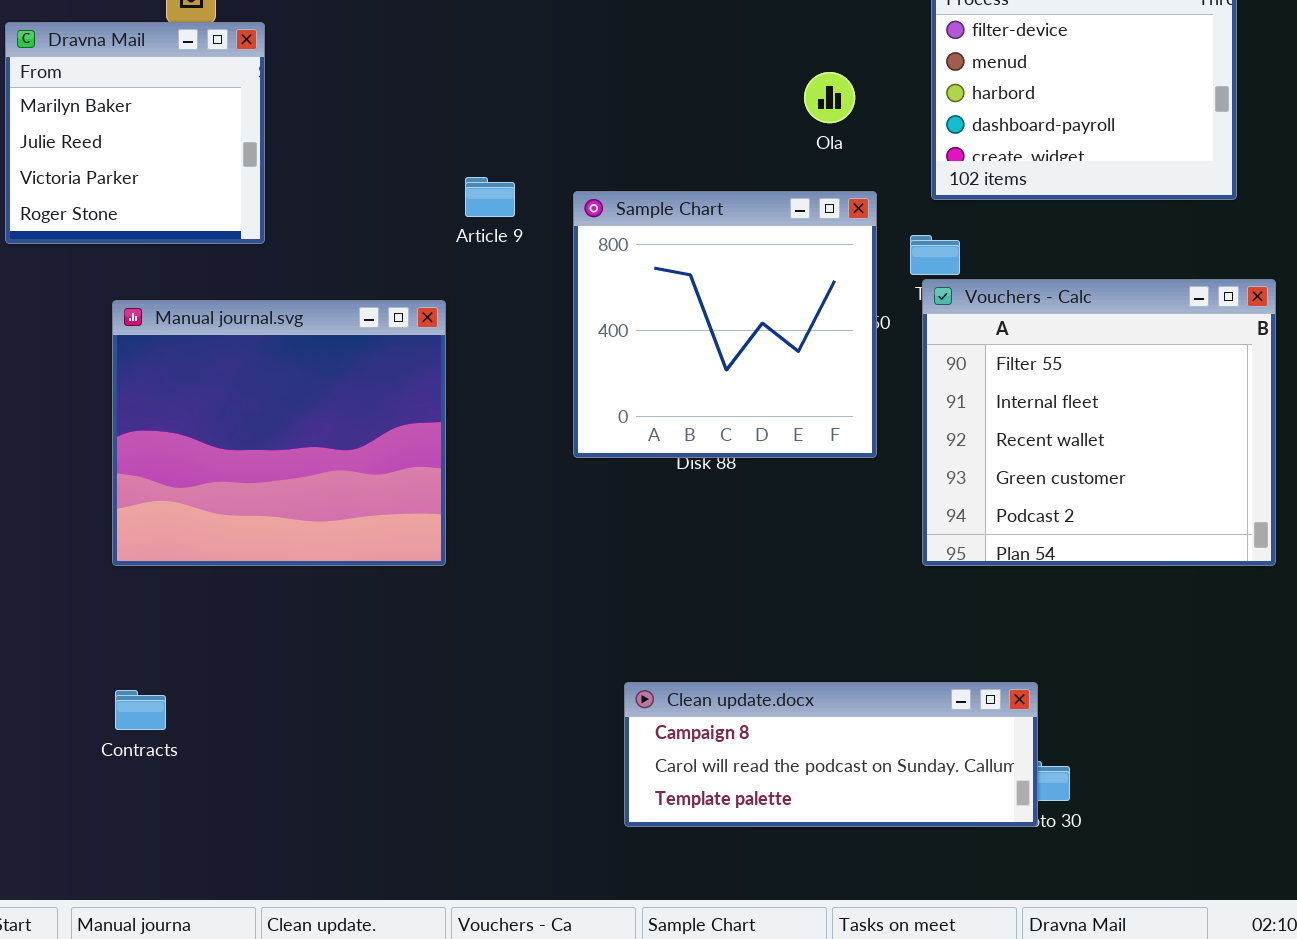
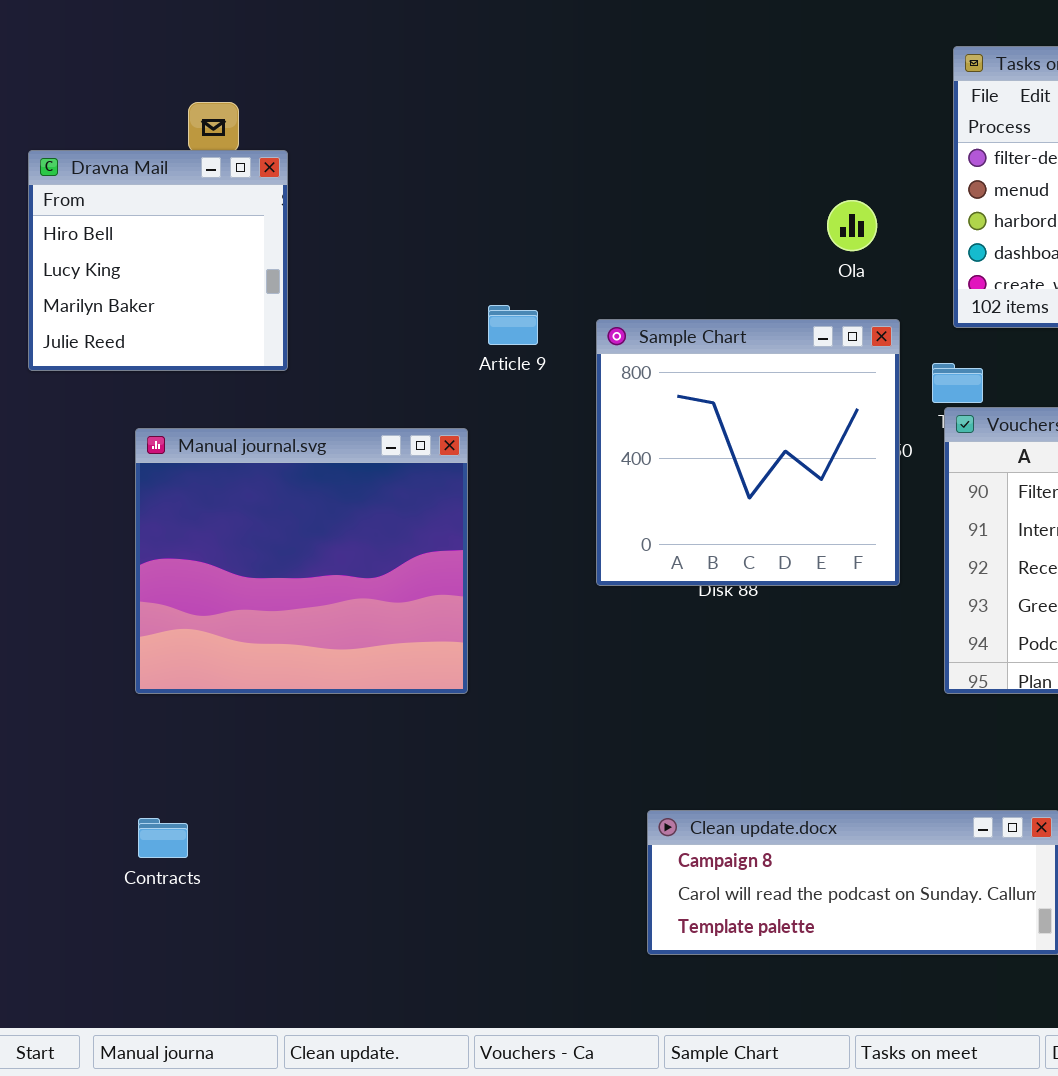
Dravna Mail: [5,22,265,244] -> [28,150,288,371], scrolled up 2 rows

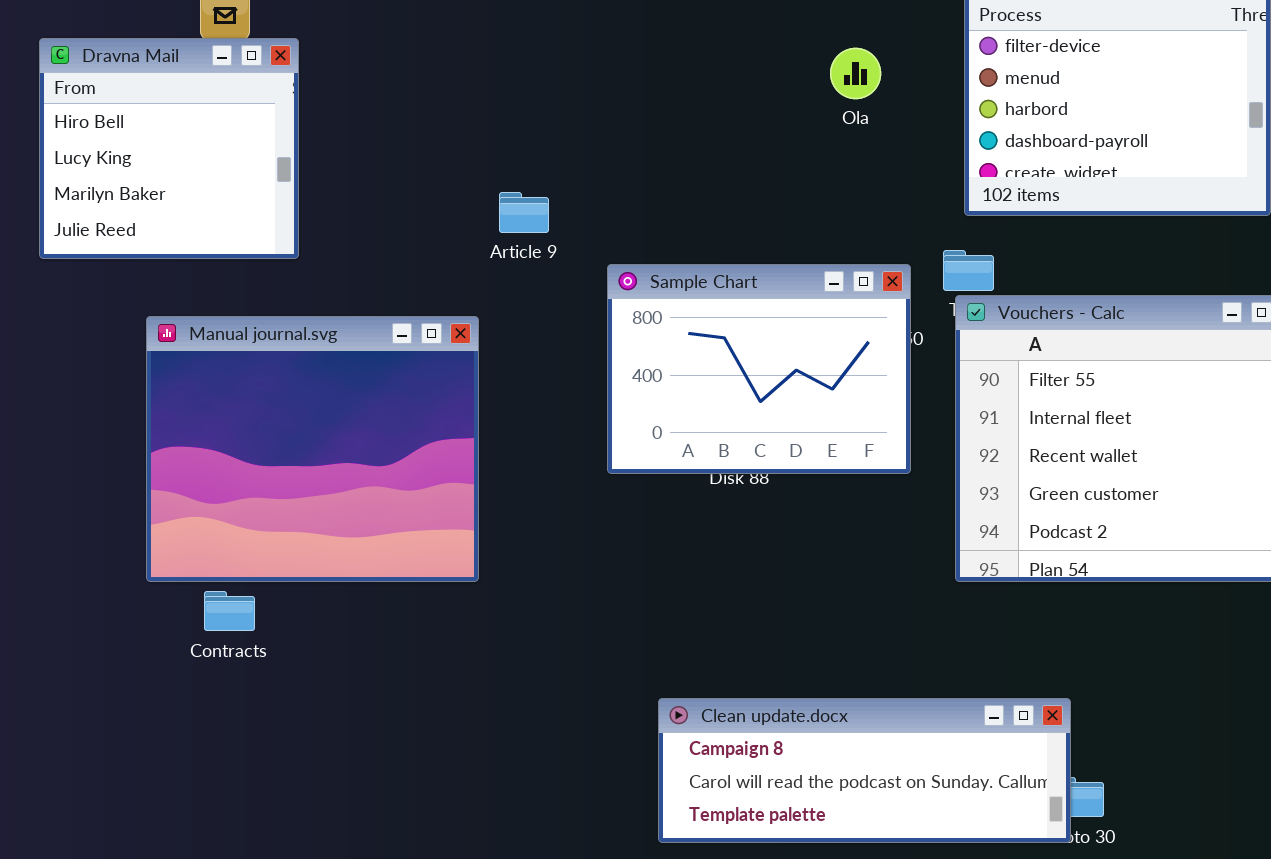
Ola: [827,200,877,251] -> [830,48,881,99], moved
Sample Chart: [596,319,900,586] -> [607,264,911,474], resized
Contracts: [138,818,188,858] -> [204,591,255,631], moved

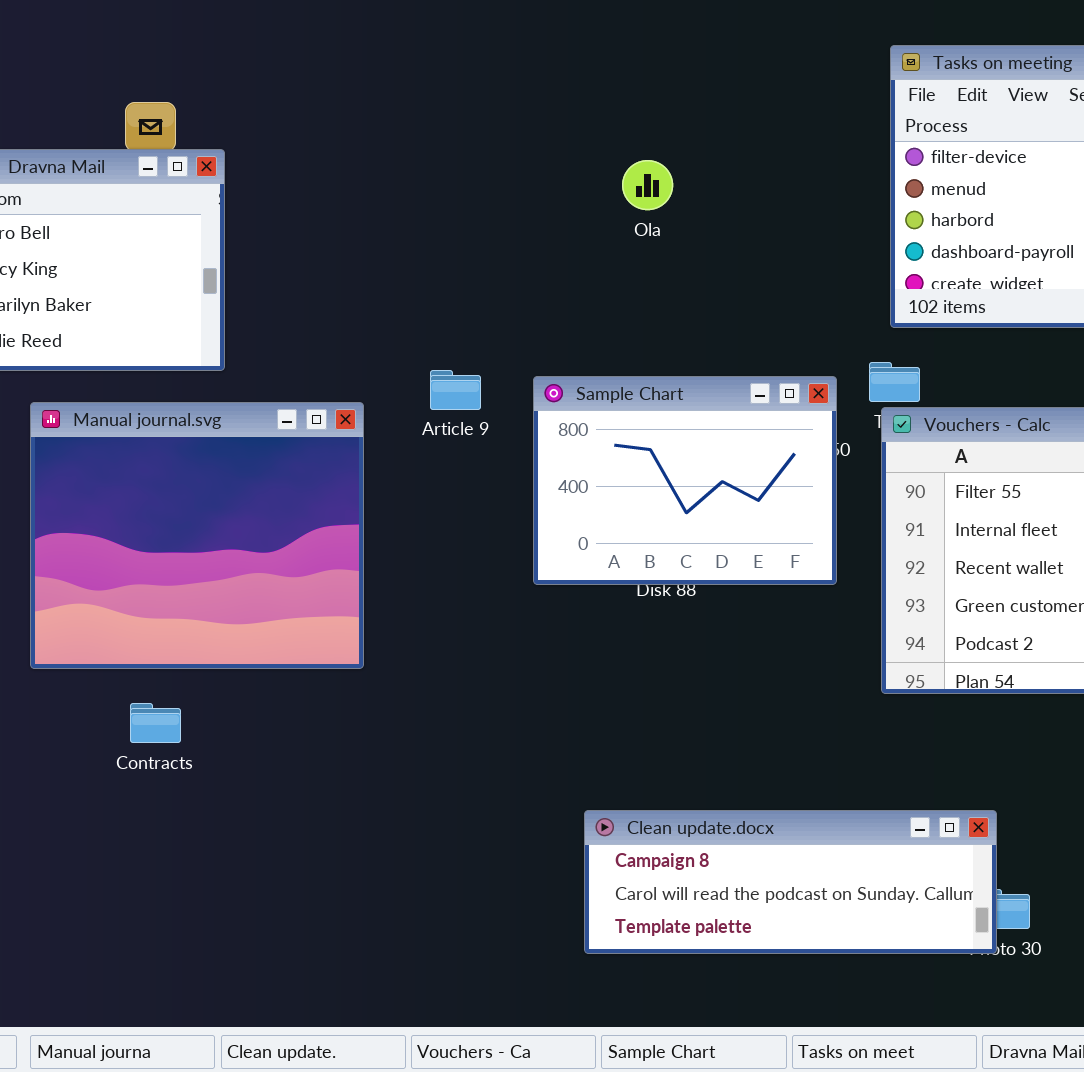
Ola: [830,48,881,99] -> [622,160,673,210], moved
Article 9: [499,192,549,233] -> [430,370,481,410], moved
Manual journal.svg: [146,316,479,582] -> [30,402,364,669], moved

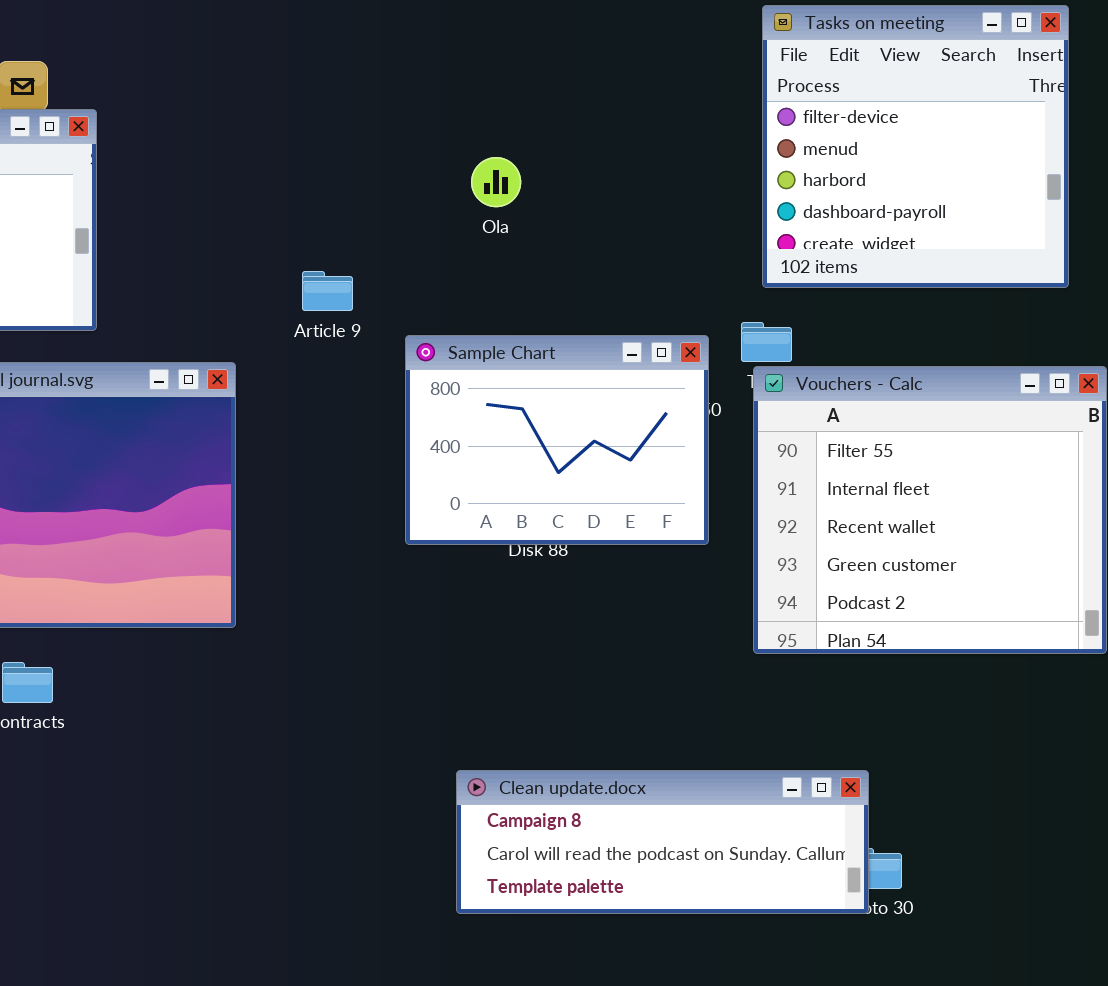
Ola: [622,160,673,210] -> [471,157,521,207], moved
Article 9: [430,370,481,410] -> [302,271,353,311], moved

